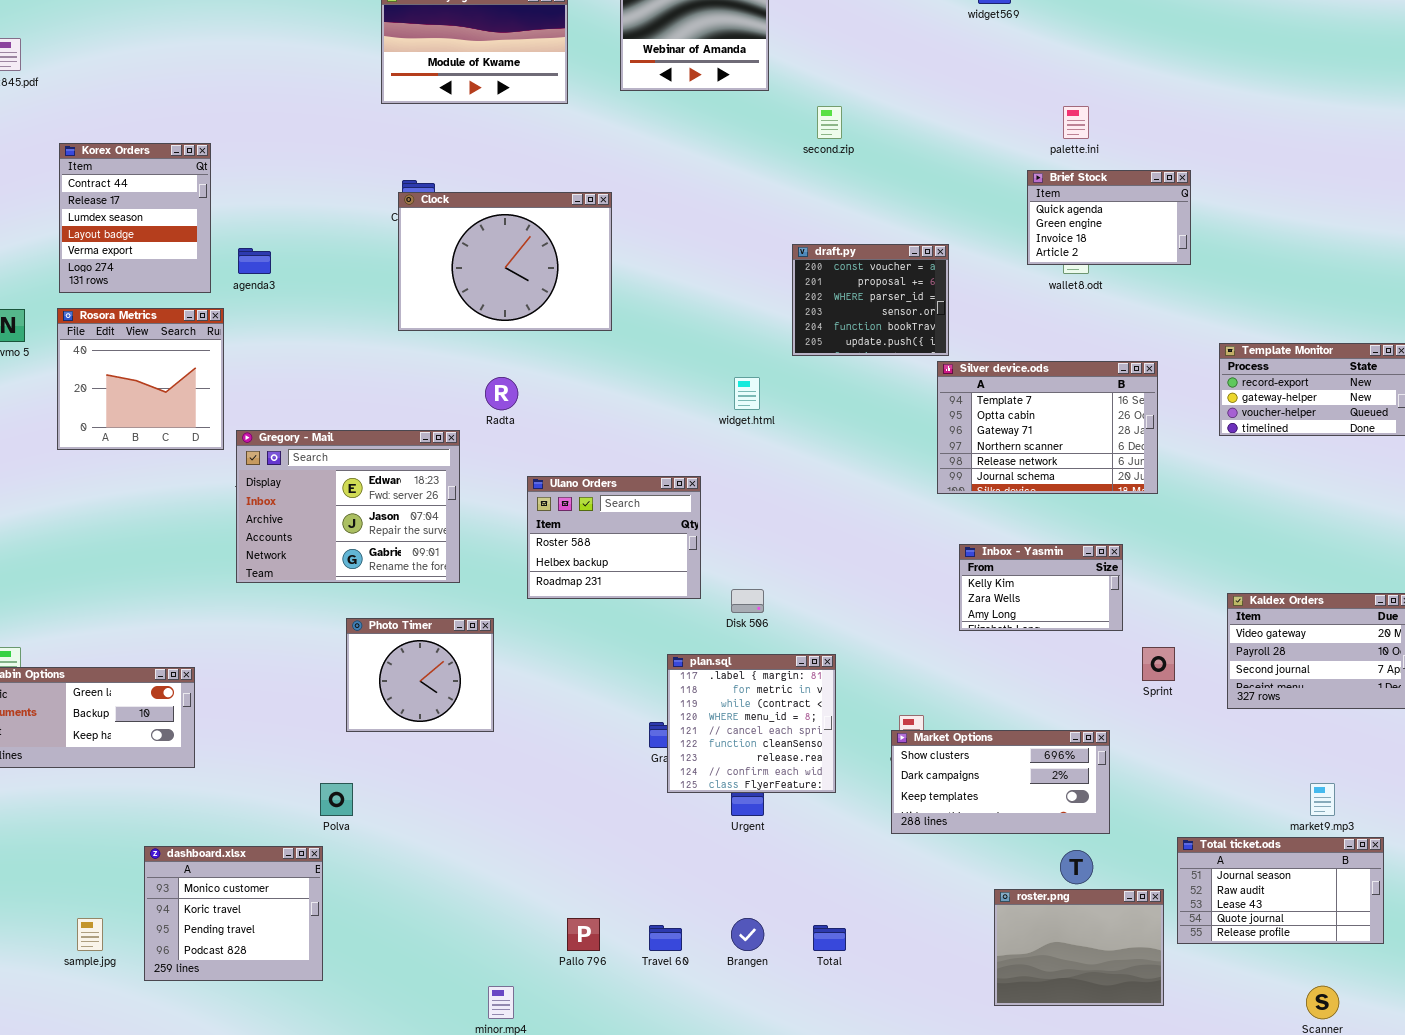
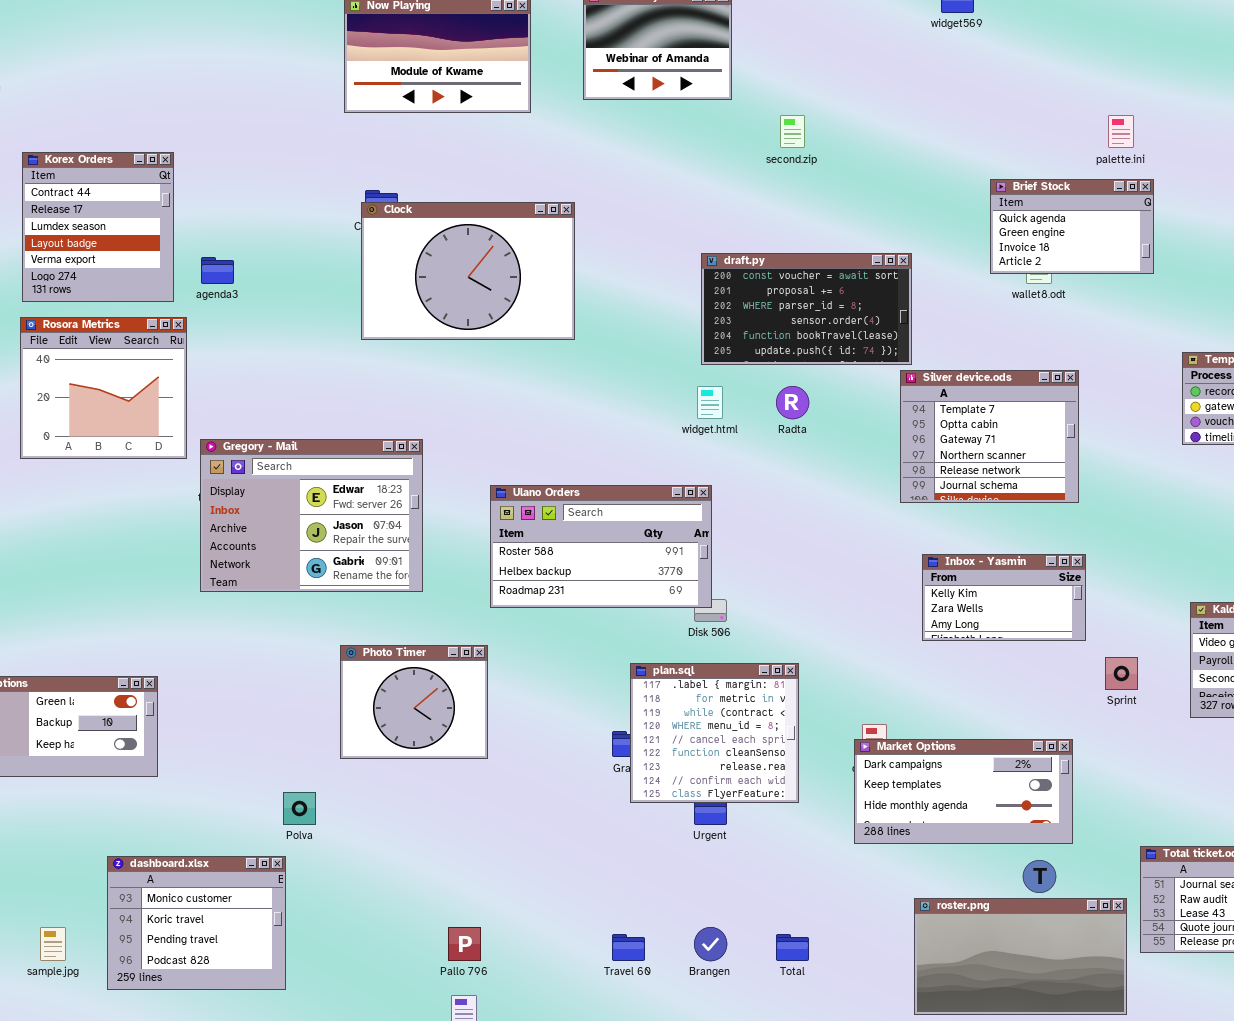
palette.ini: [1063,106,1089,139] -> [1108,115,1134,148], moved
draft.py: [792,244,949,356] -> [701,253,912,365], resized
Silver device.ods: [937,361,1158,494] -> [900,370,1079,503], resized
Radta: [485,377,518,410] -> [776,386,809,419], moved
Ulano Orders: [527,476,701,599] -> [490,485,712,608], resized
Photo Timer: [346,618,494,732] -> [340,645,488,759], moved
Market Options: [891,730,1110,834] -> [854,739,1073,844], scrolled down 1 row
roster.png: [994,889,1164,1006] -> [914,898,1127,1015], resized
Pallo 796: [567,918,600,951] -> [448,927,481,961], moved

